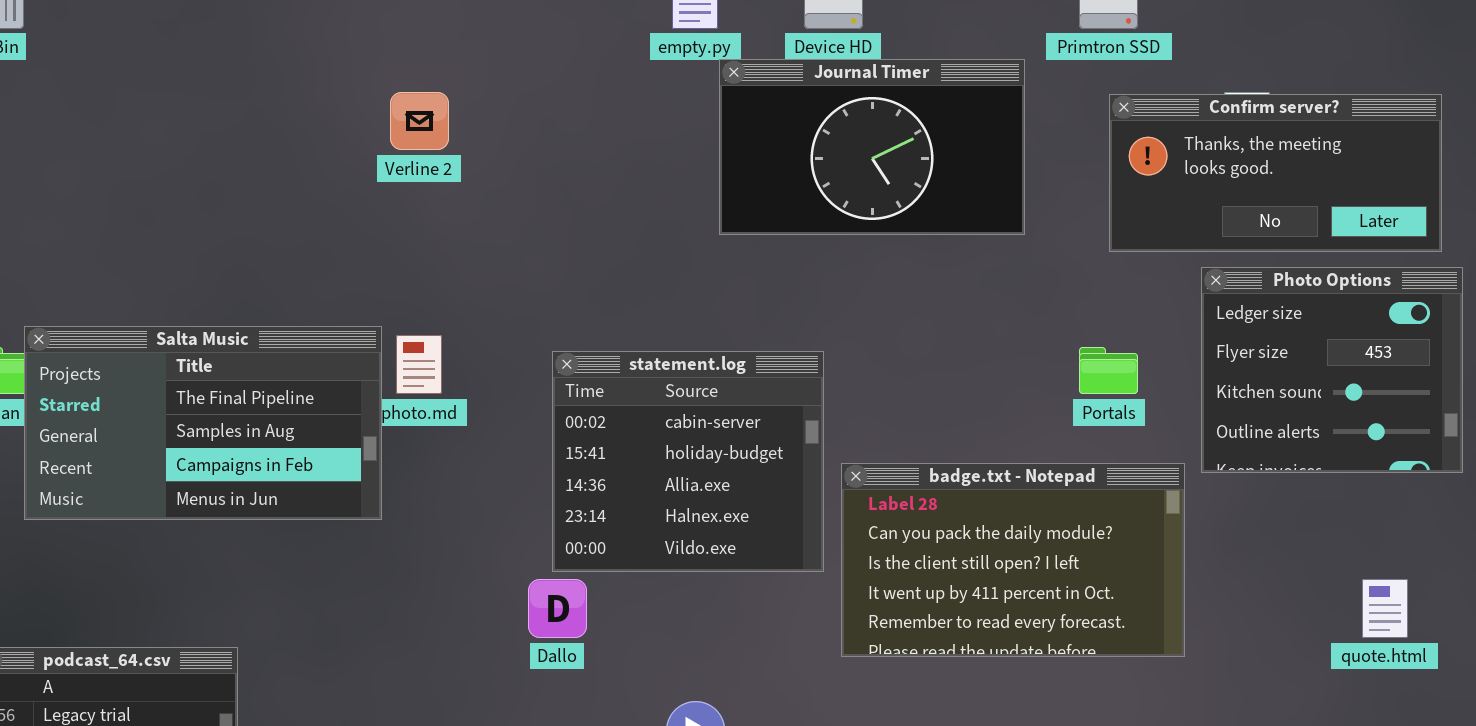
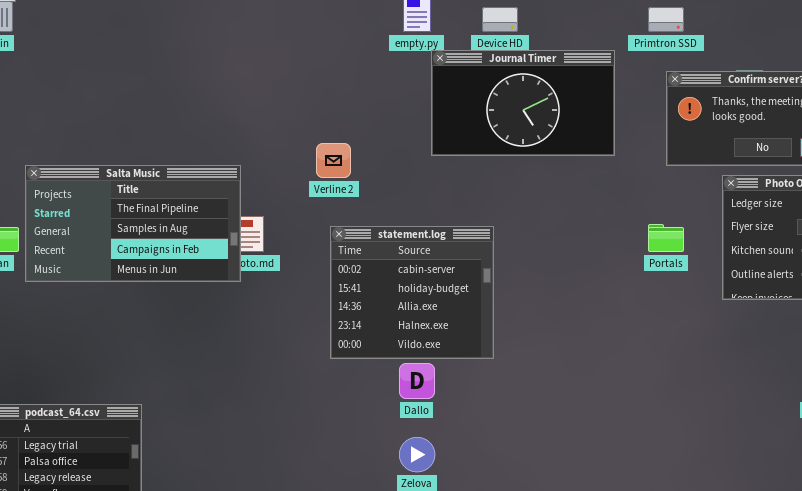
Verline 2: [390,92,449,150] -> [316,143,351,178], moved
Salta Music: [24,326,382,520] -> [25,165,241,282], moved
badge.txt - Notepad: [841,463,1185,657] -> none, closed
Dallo: [528,579,587,638] -> [399,363,435,399], moved

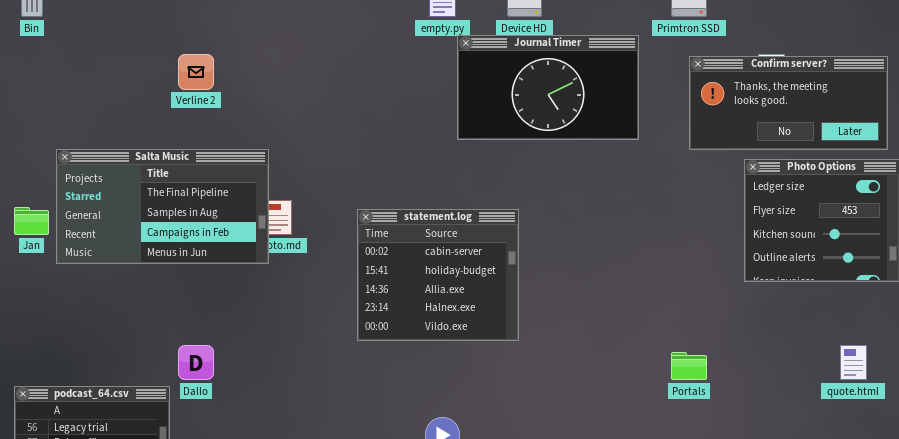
Verline 2: [316,143,351,178] -> [178,54,214,90], moved
Portals: [648,224,684,252] -> [671,352,707,380], moved
Dallo: [399,363,435,399] -> [178,345,214,380], moved

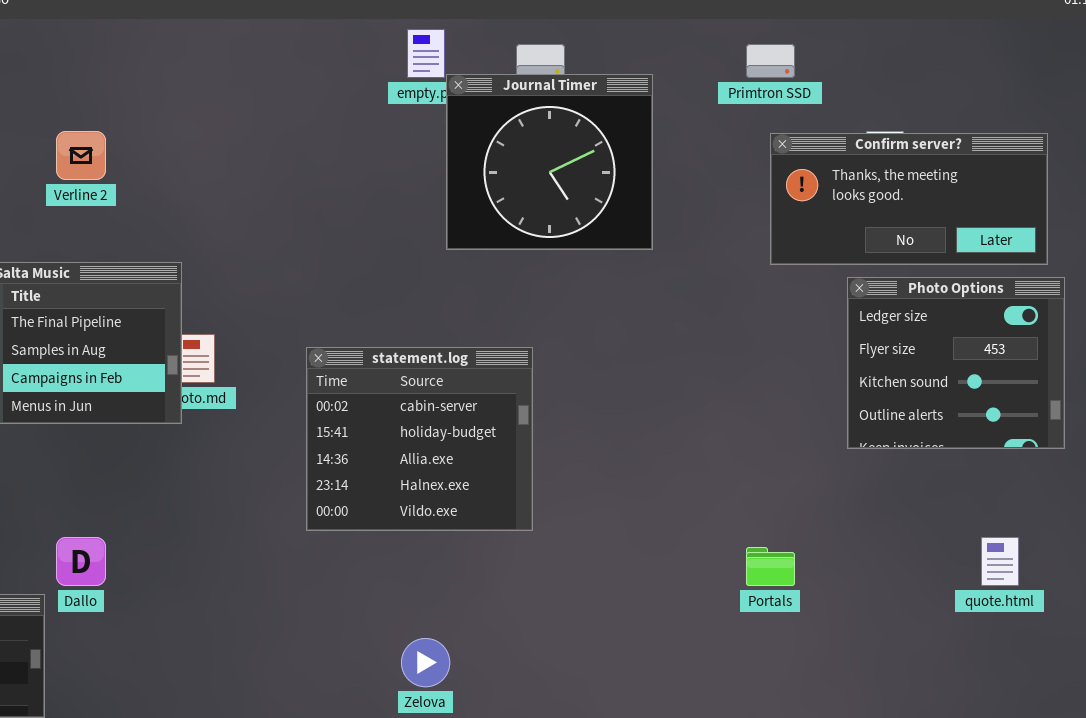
Journal Timer: [457,35,639,140] -> [446,74,653,250], resized

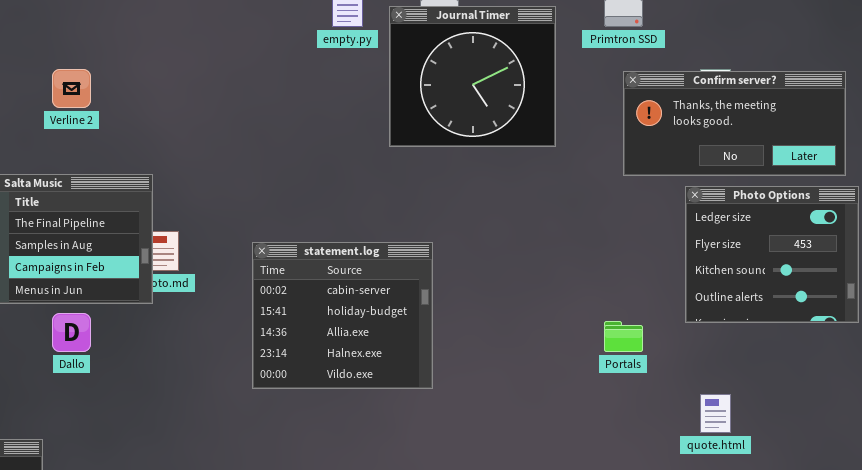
Journal Timer: [446,74,653,250] -> [389,6,556,147], moved
Dallo: [56,537,106,586] -> [52,313,91,352], moved
quote.html: [981,537,1019,586] -> [700,394,731,433], moved
Portals: [746,547,795,586] -> [604,321,643,352], moved

